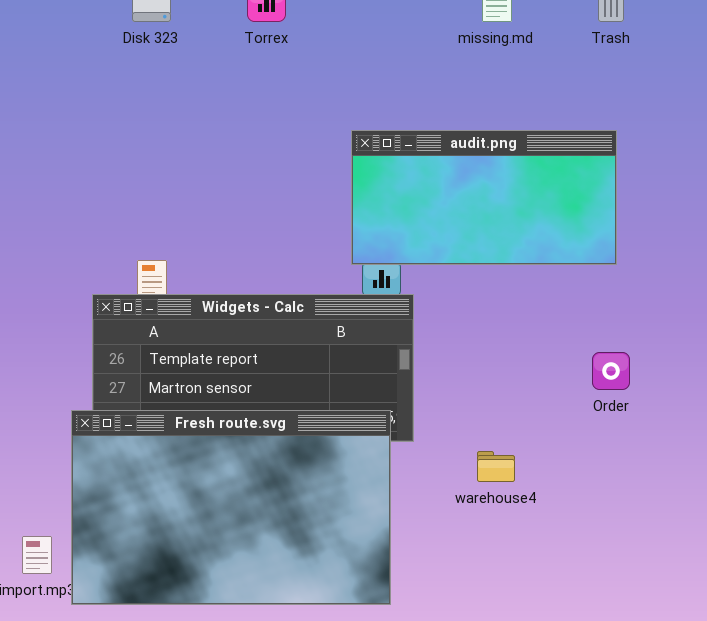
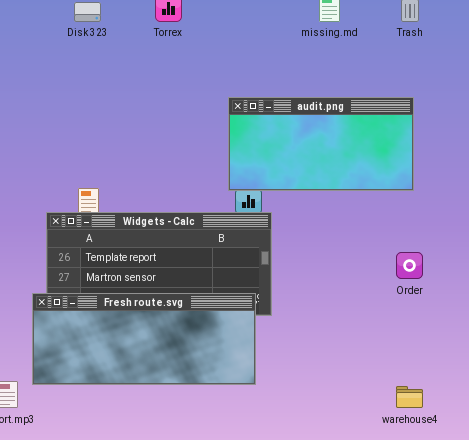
Fresh route.svg: [71,410,391,605] -> [32,293,256,385], resized
warehouse4: [477,451,515,482] -> [396,386,423,408], moved

